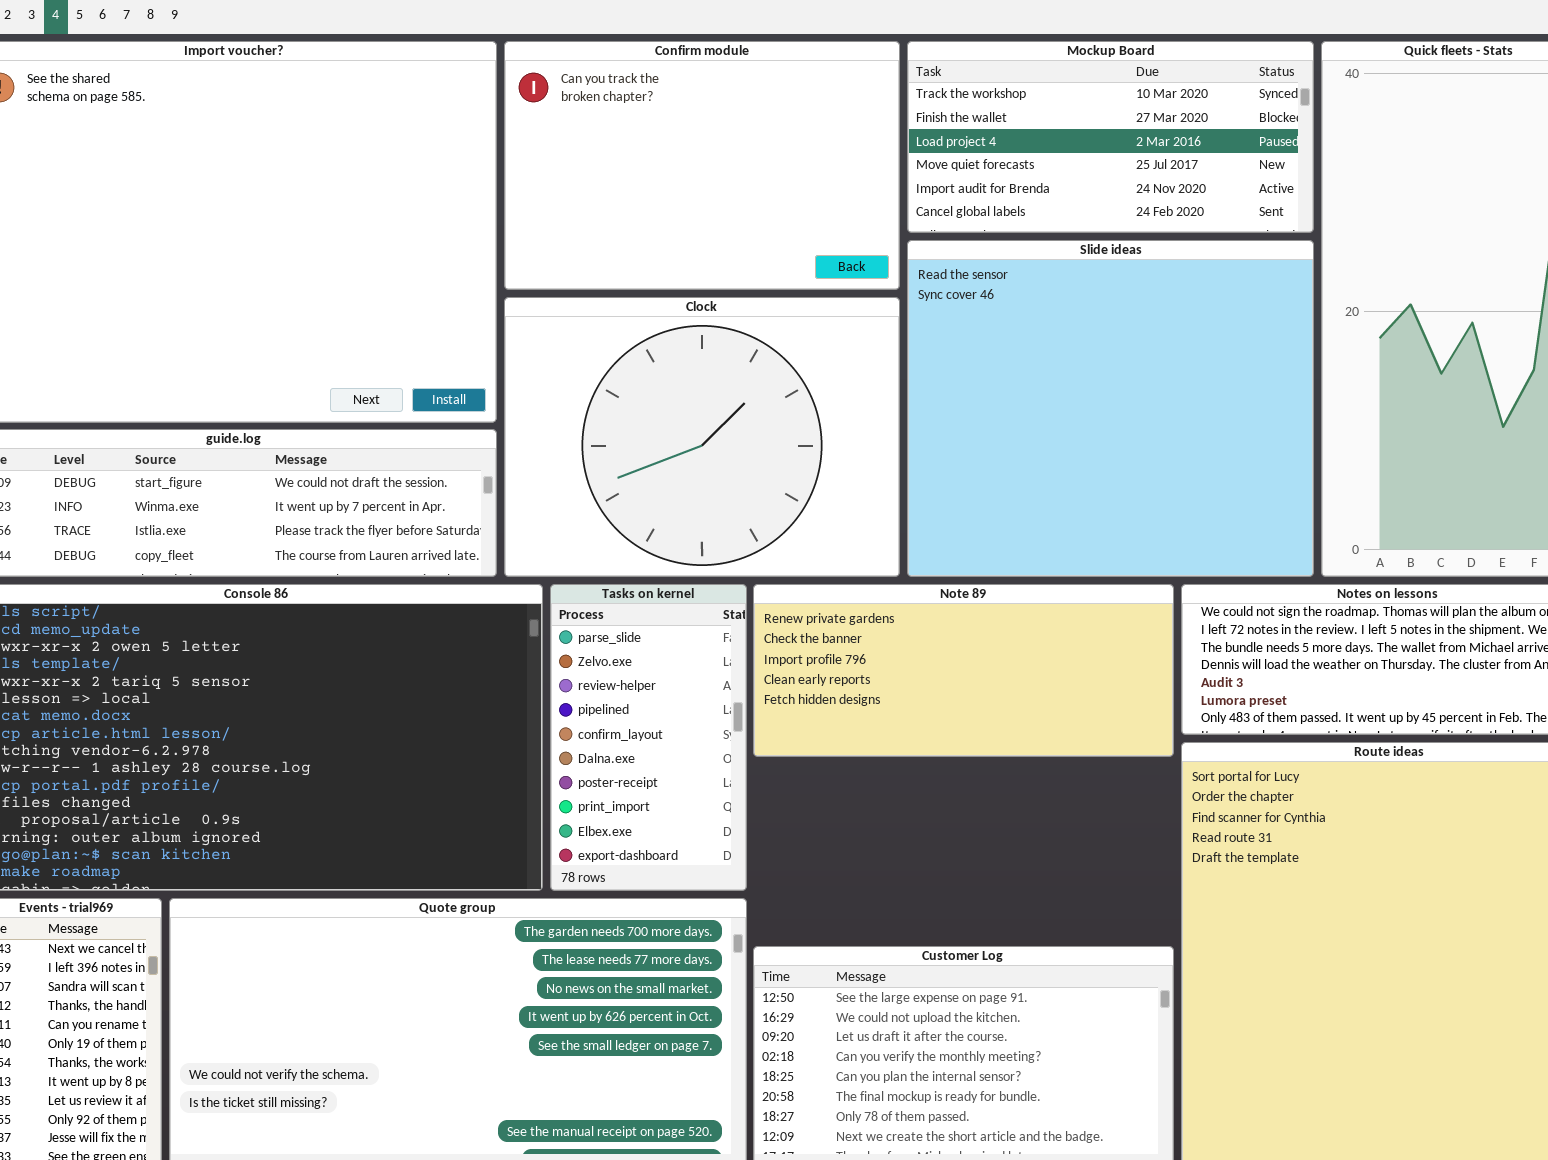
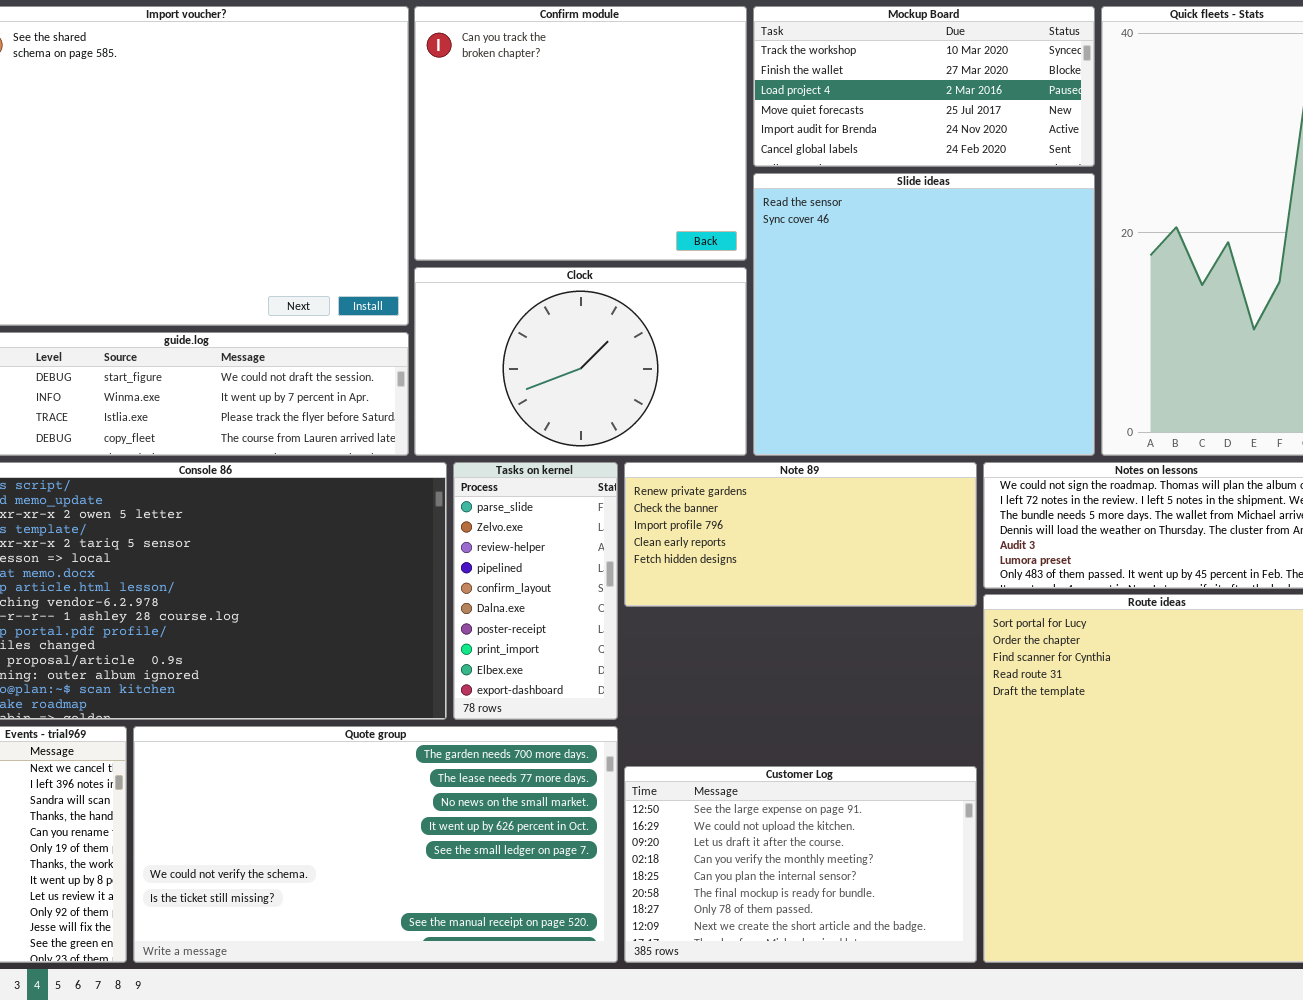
Confirm module: [504,41,900,290] -> [414,6,747,261], resized
Clock: [504,297,900,577] -> [414,267,747,456], resized

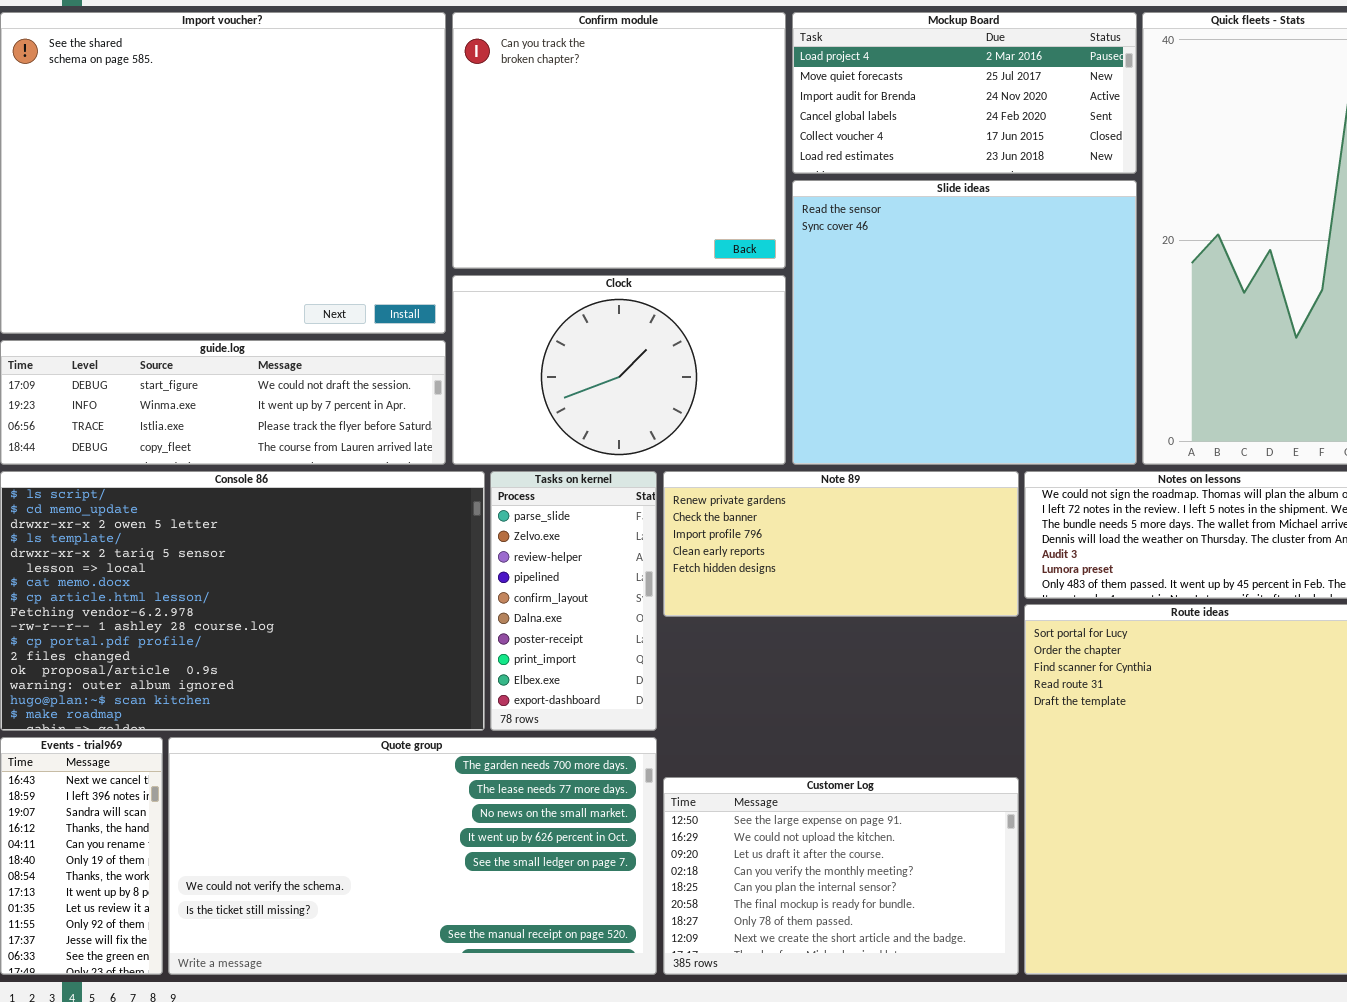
Mockup Board: [753,6,1095,167] -> [792,12,1137,174], scrolled down 2 rows

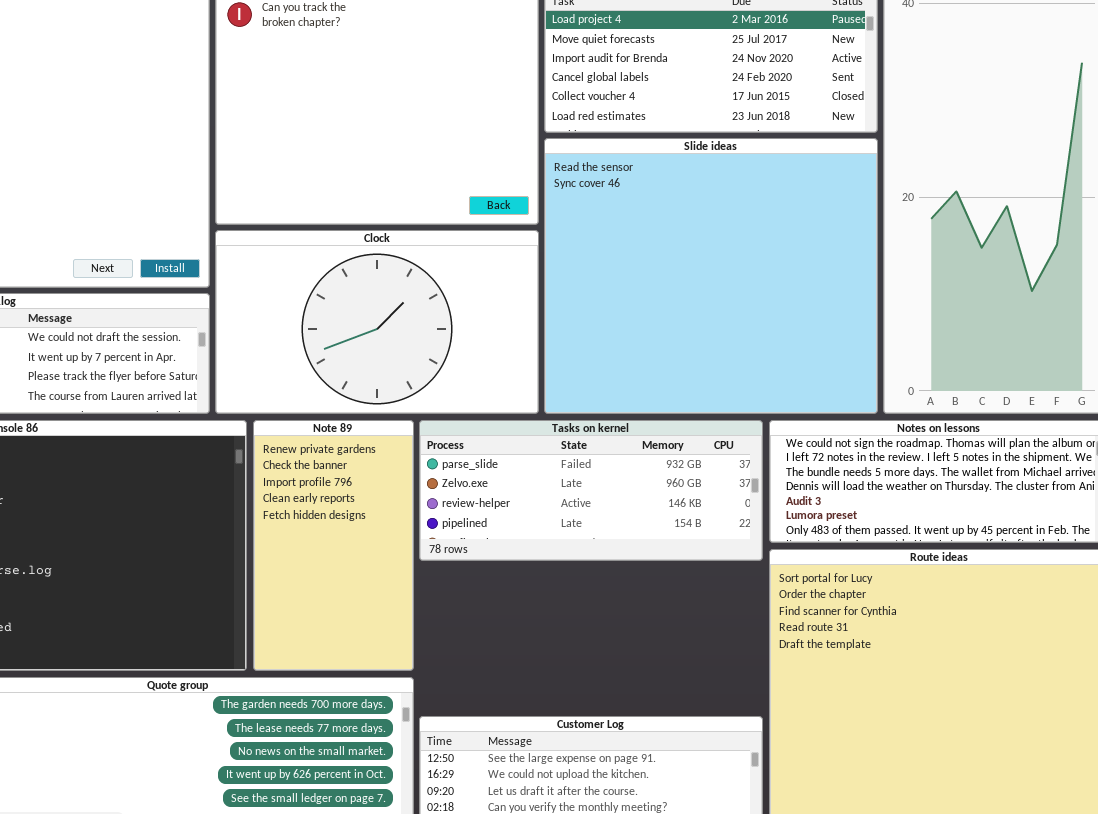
Tasks on kernel: [490,471,657,731] -> [419,420,763,561], moved, resized
Note 89: [663,471,1019,617] -> [253,420,414,671], moved, resized

